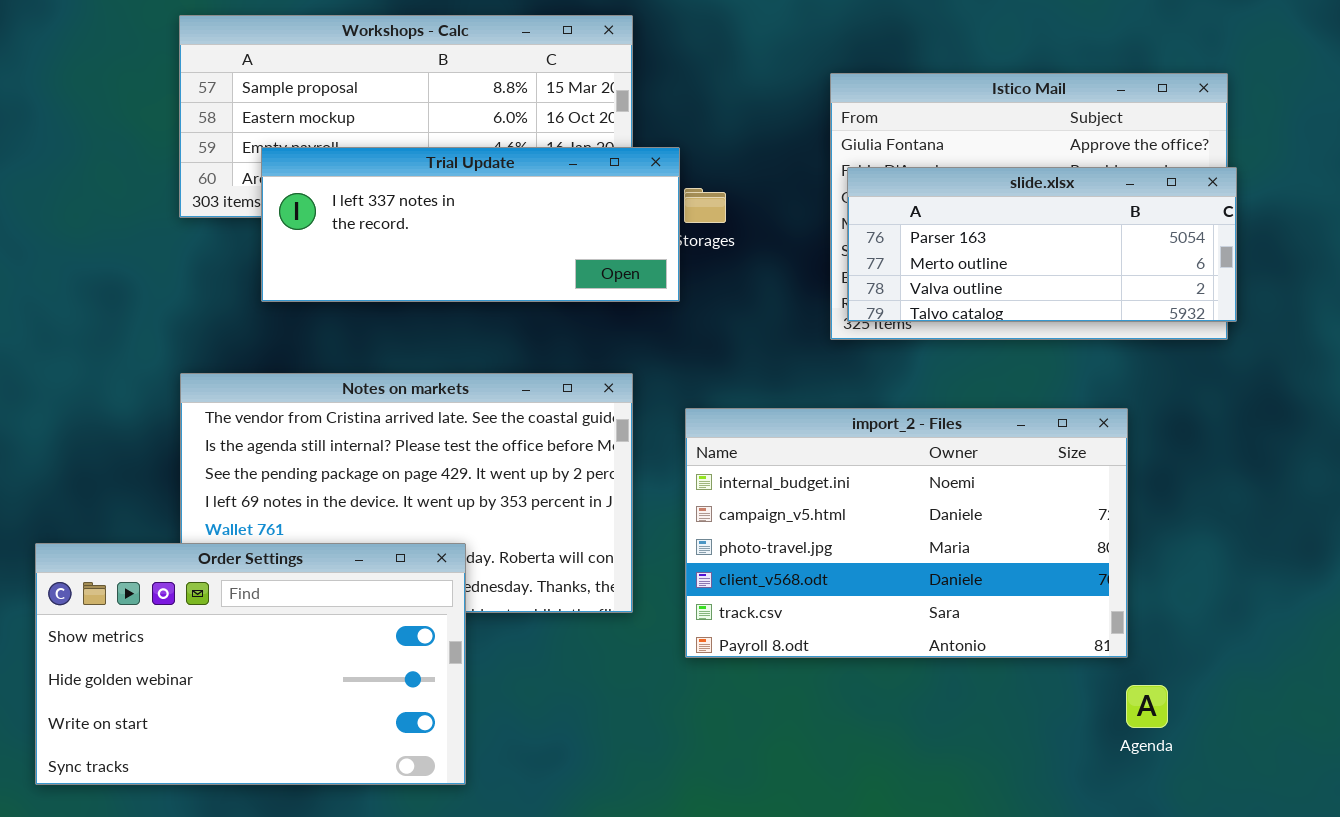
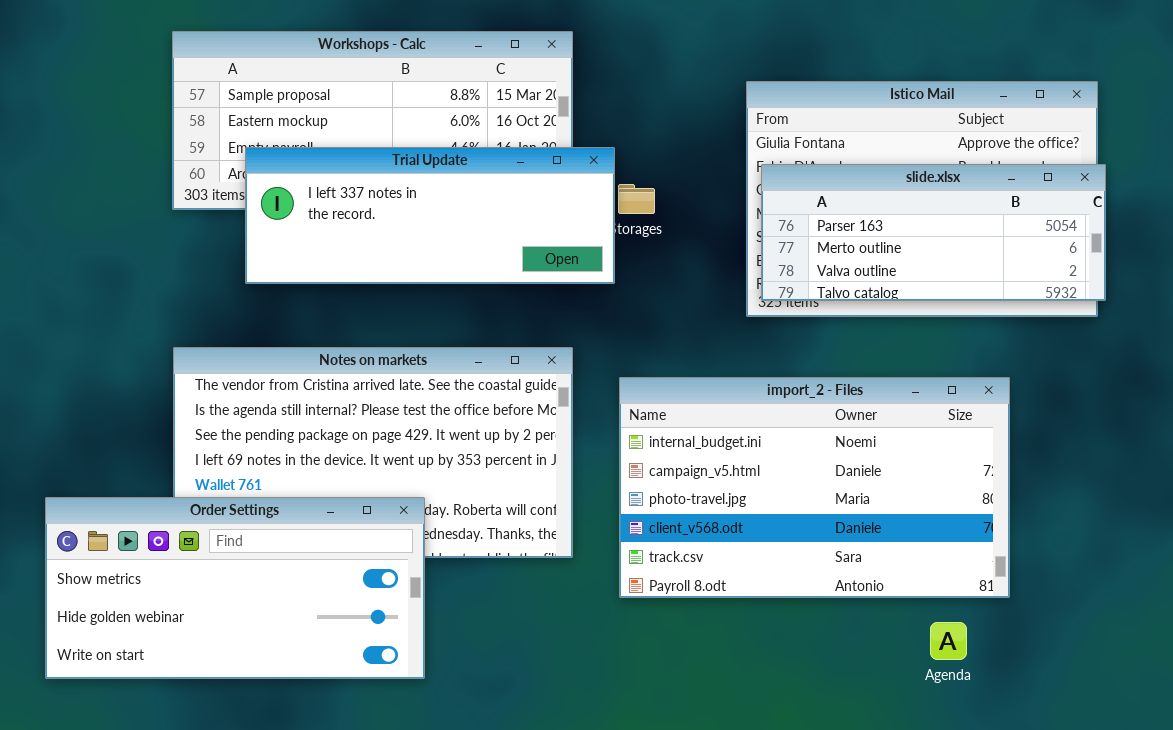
Order Settings: [35,543,466,785] -> [45,497,425,679], resized
Agenda: [1126,685,1168,728] -> [930,622,967,660], moved

